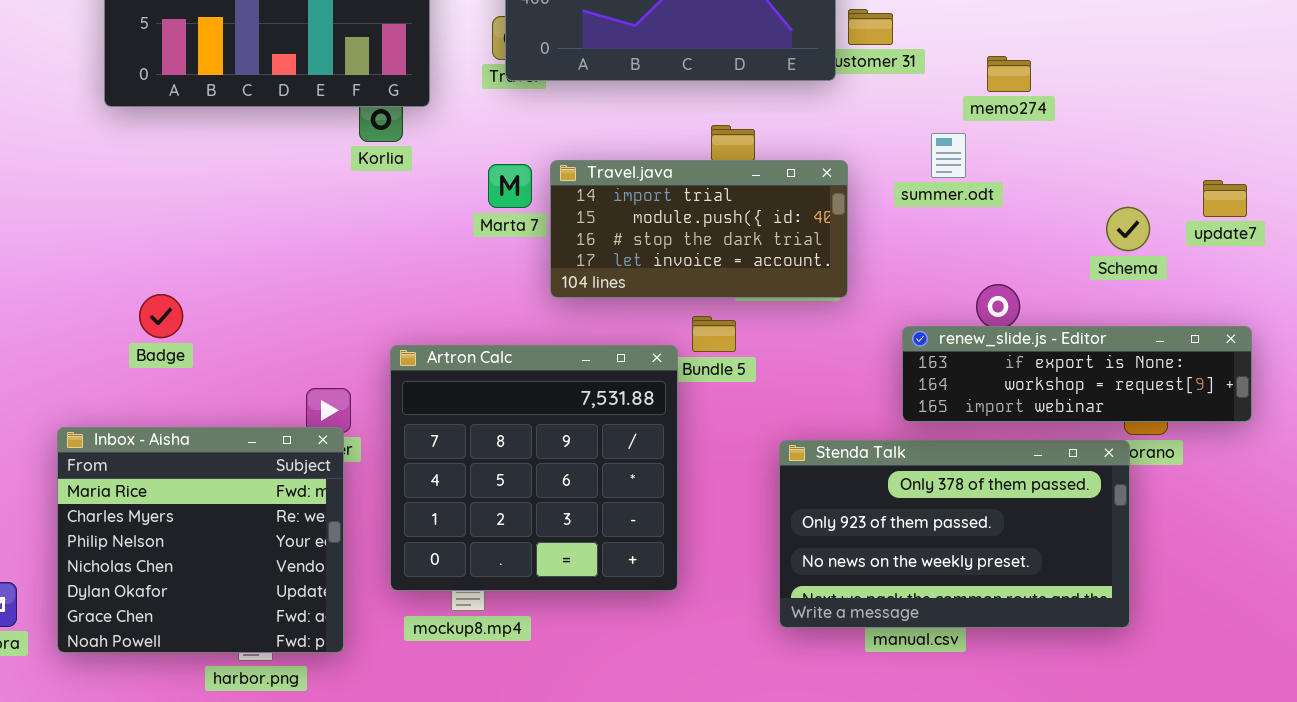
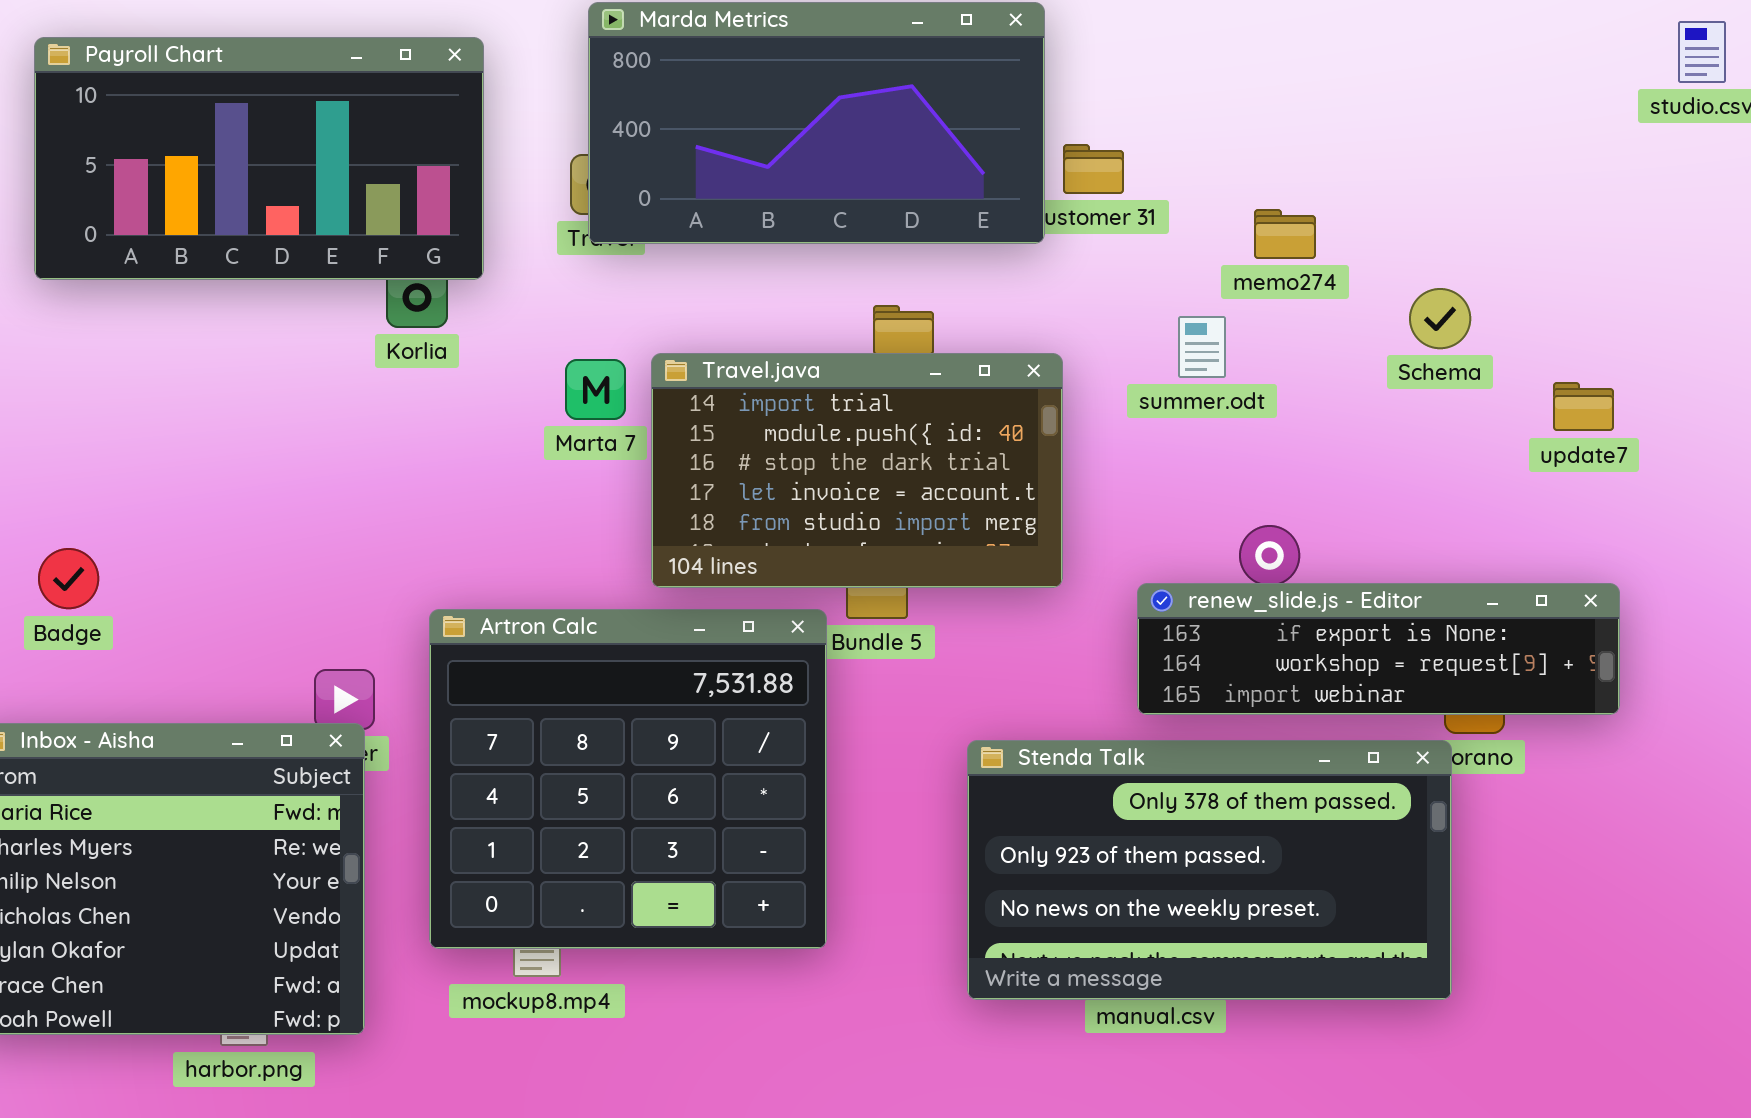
Travel.java: [550,160,848,298] -> [651,353,1063,588], resized
Schema: [1106,207,1150,251] -> [1409,288,1471,349], moved
Badge: [139,294,183,338] -> [38,548,99,609], moved

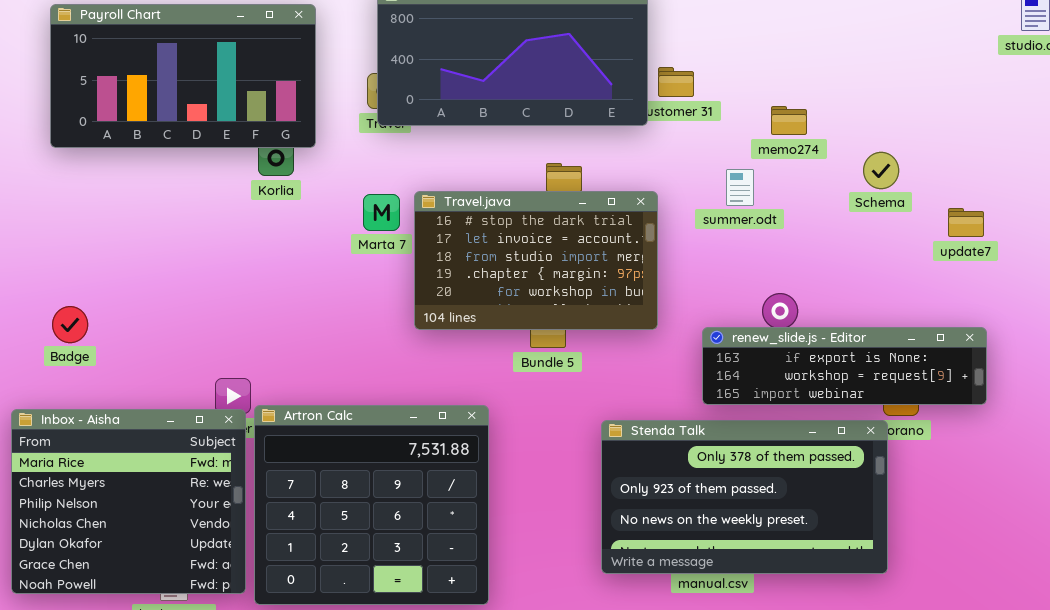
Travel.java: [651,353,1063,588] -> [414,191,658,330], scrolled down 2 rows
Artron Calc: [429,609,827,949] -> [254,405,489,605], moved

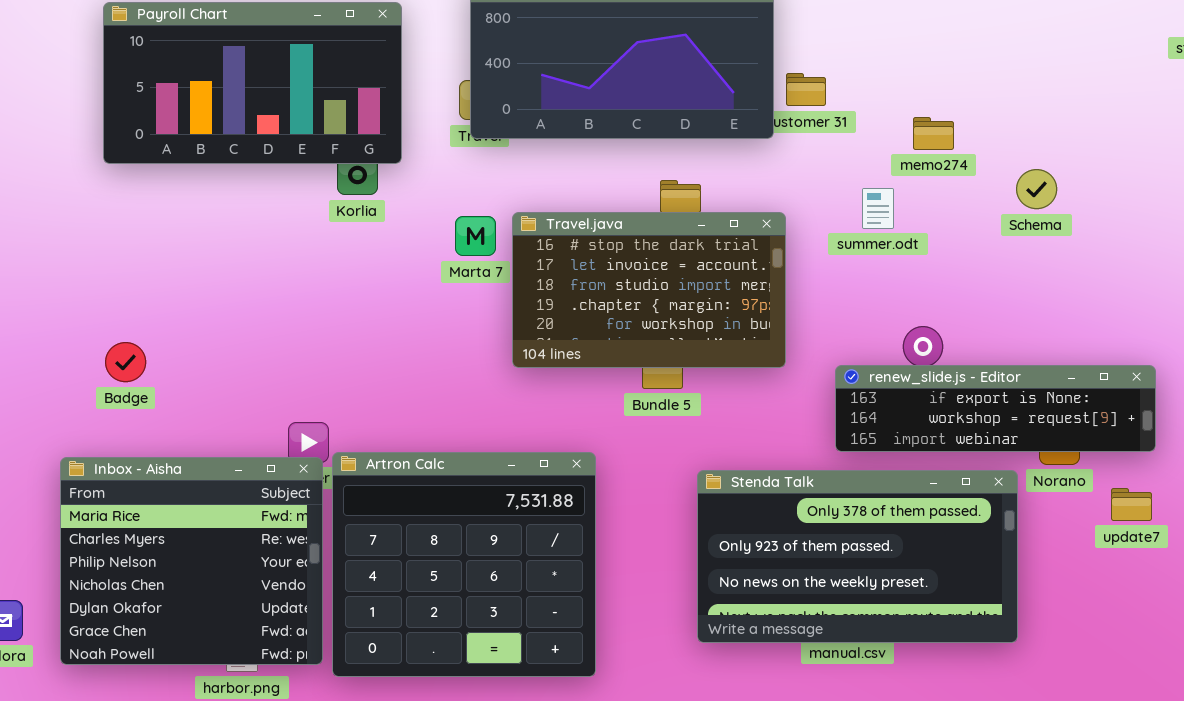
update7: [948,208,984,237] -> [1111,488,1152,521], moved
Stenda Talk: [601,420,888,574] -> [697,470,1018,643], moved

